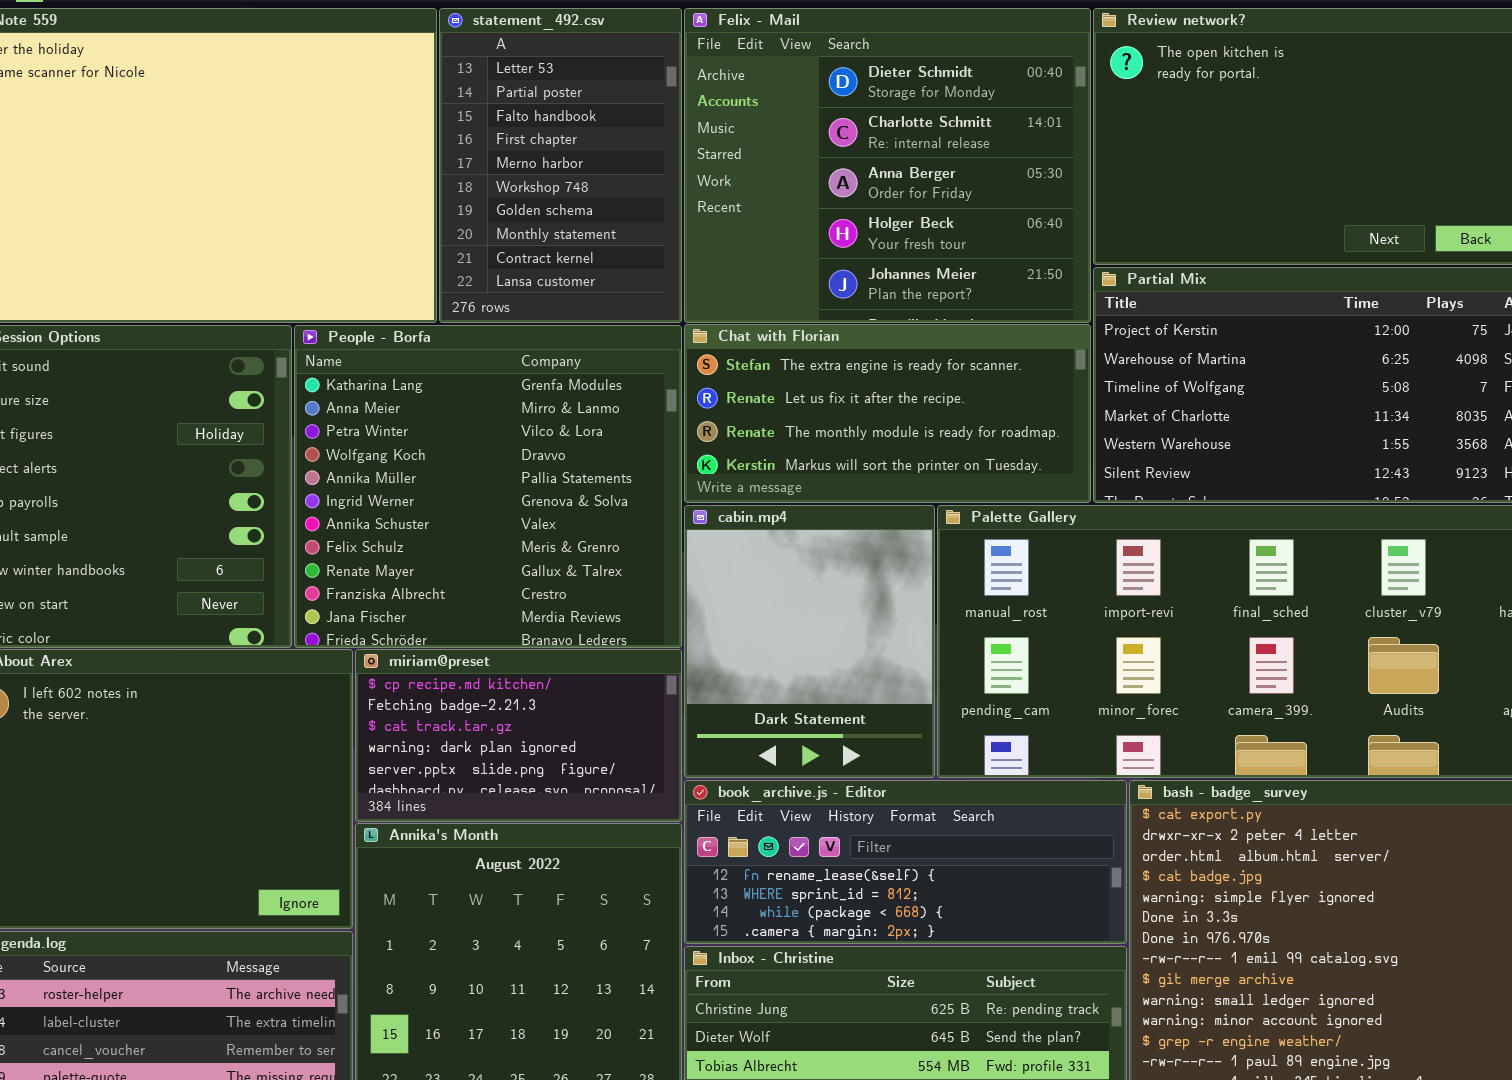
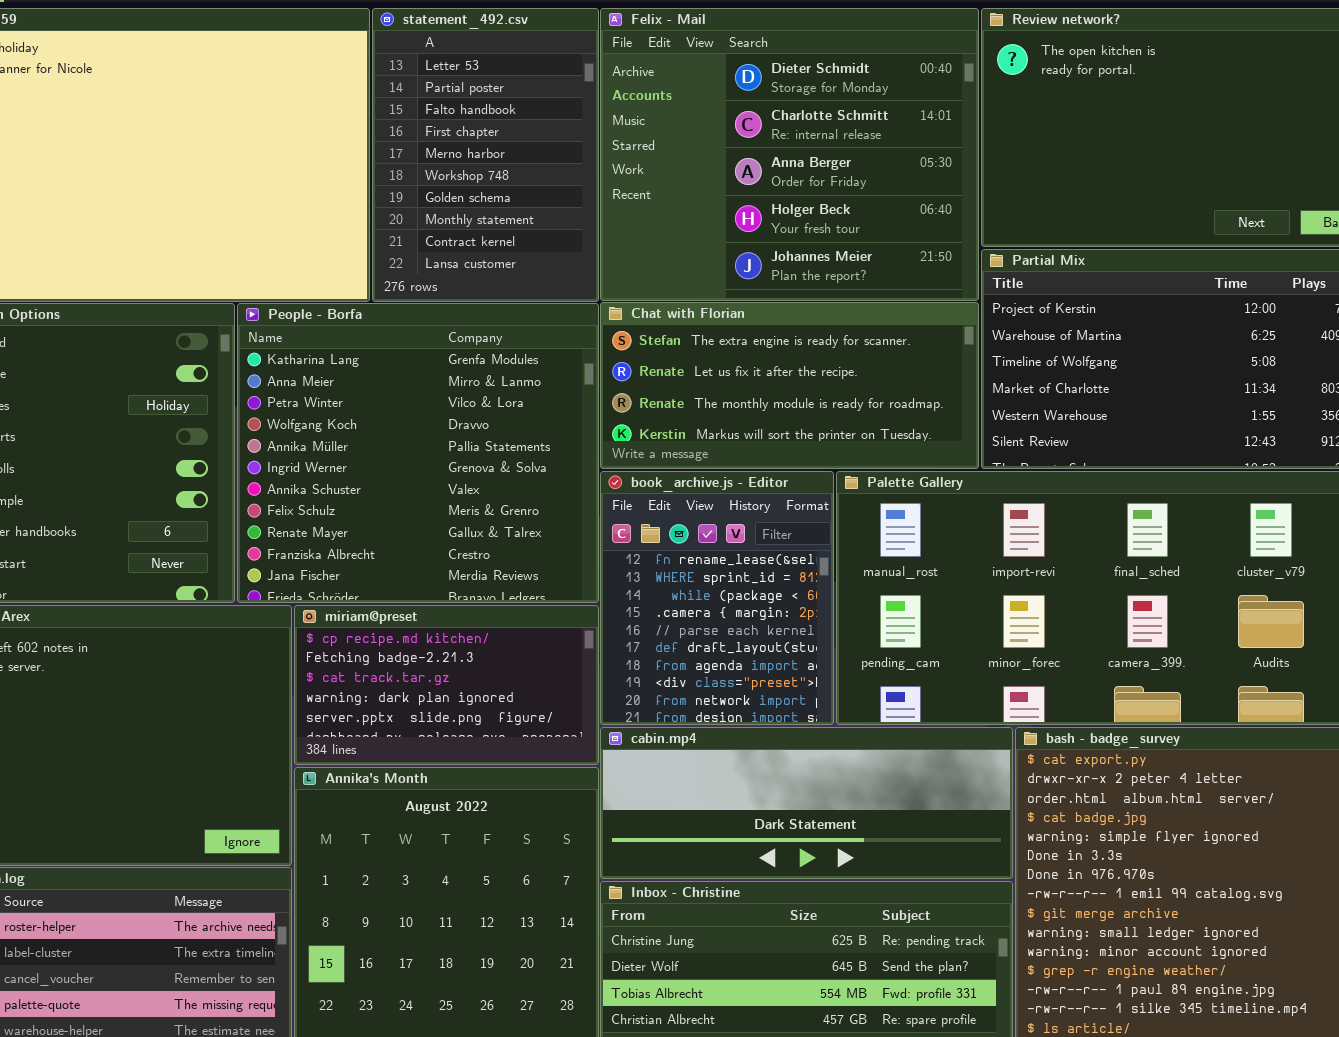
cabin.mp4: [684,505,935,778] -> [600,727,1013,879], moved, resized
book_archive.js - Editor: [684,780,1127,944] -> [600,471,834,725], moved, resized

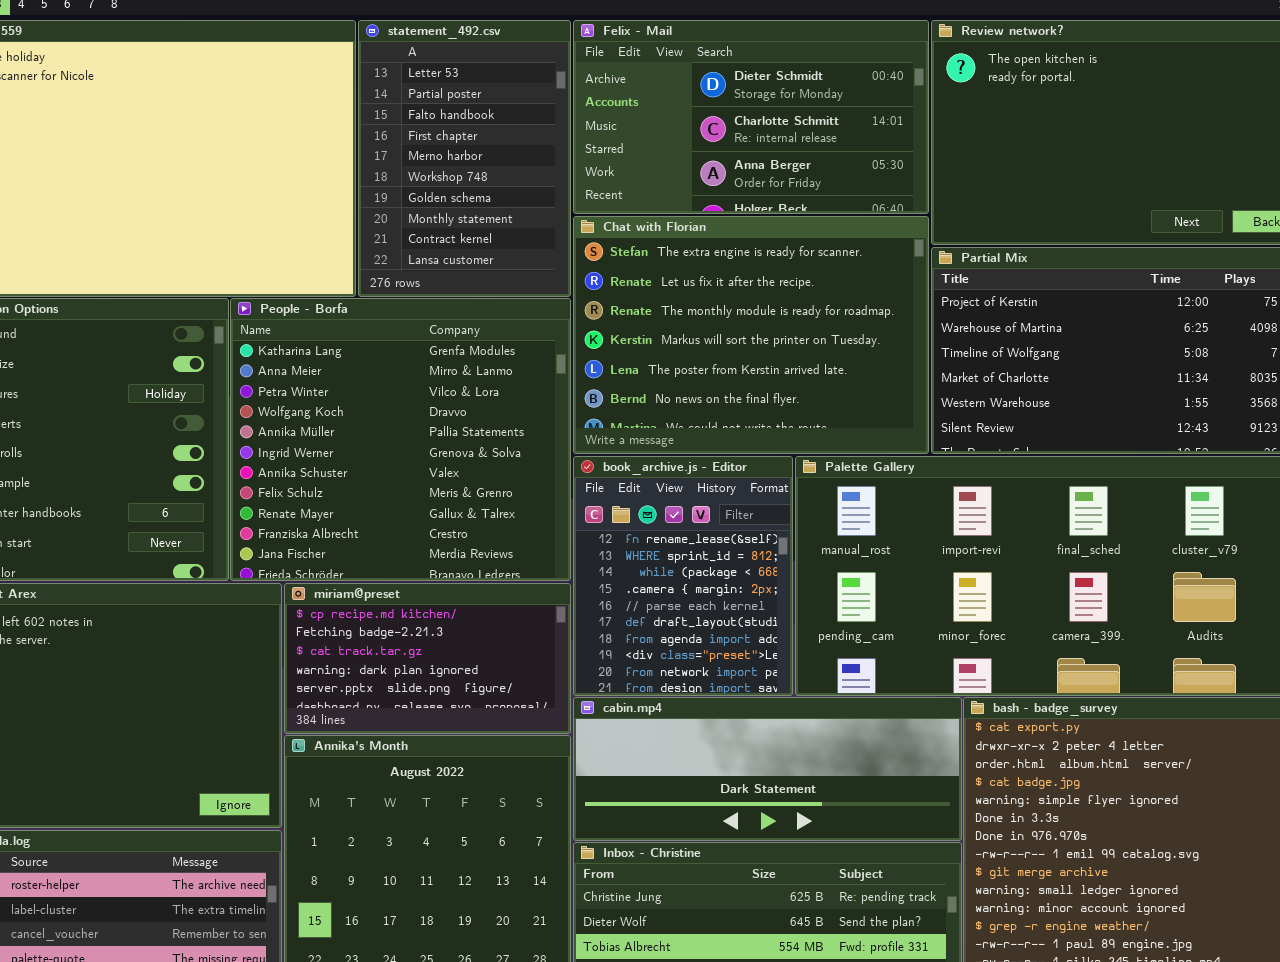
Felix - Mail: [600,8,979,301] -> [573,20,929,214], resized
Chat with Florian: [600,302,979,469] -> [573,216,929,454], resized

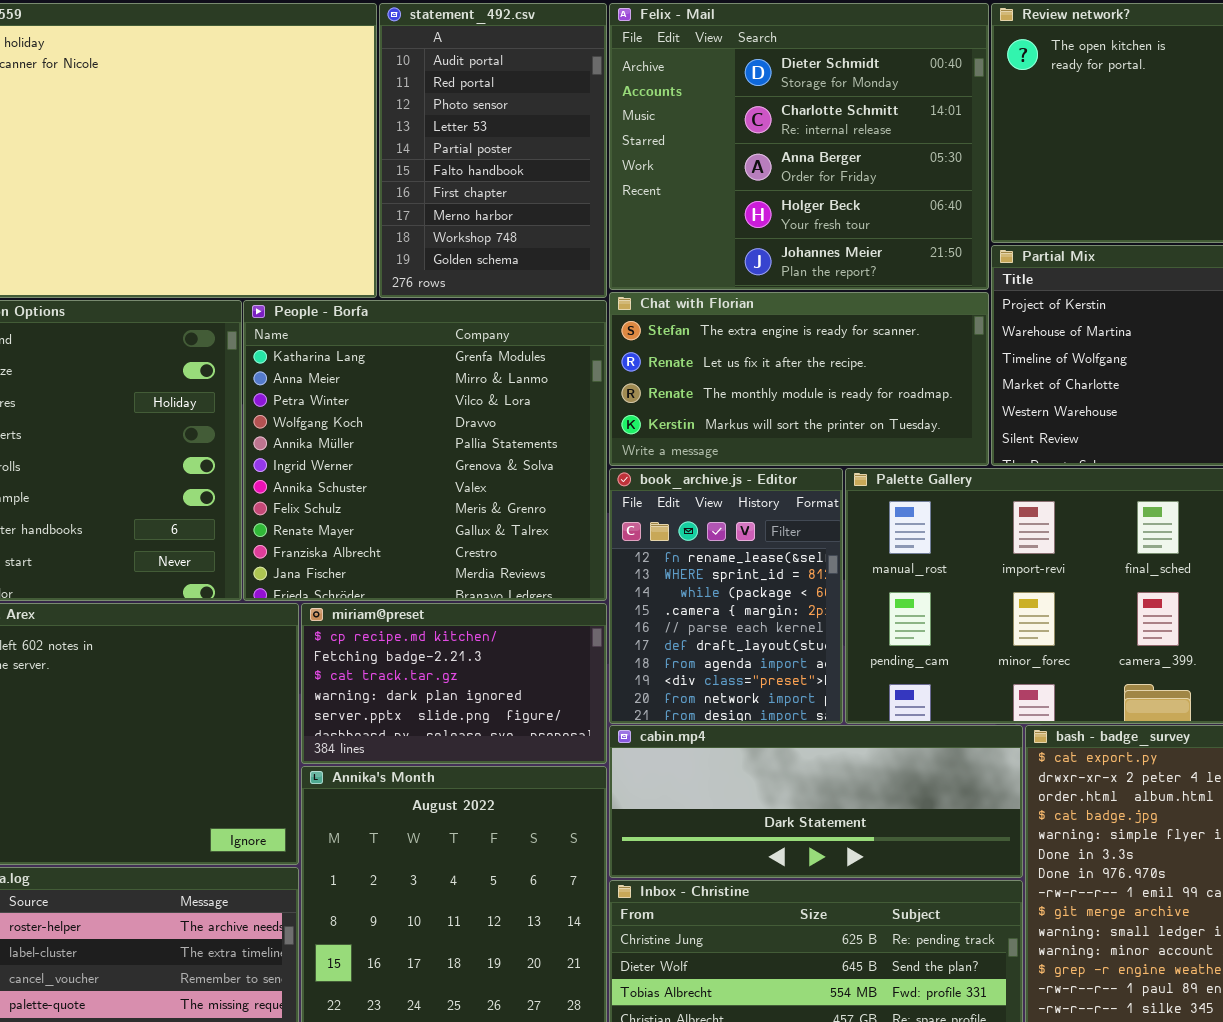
statement_492.csv: [358,20,571,297] -> [379,3,607,298], scrolled up 3 rows
Felix - Mail: [573,20,929,214] -> [609,3,989,290], resized
Chat with Florian: [573,216,929,454] -> [609,292,989,466], resized

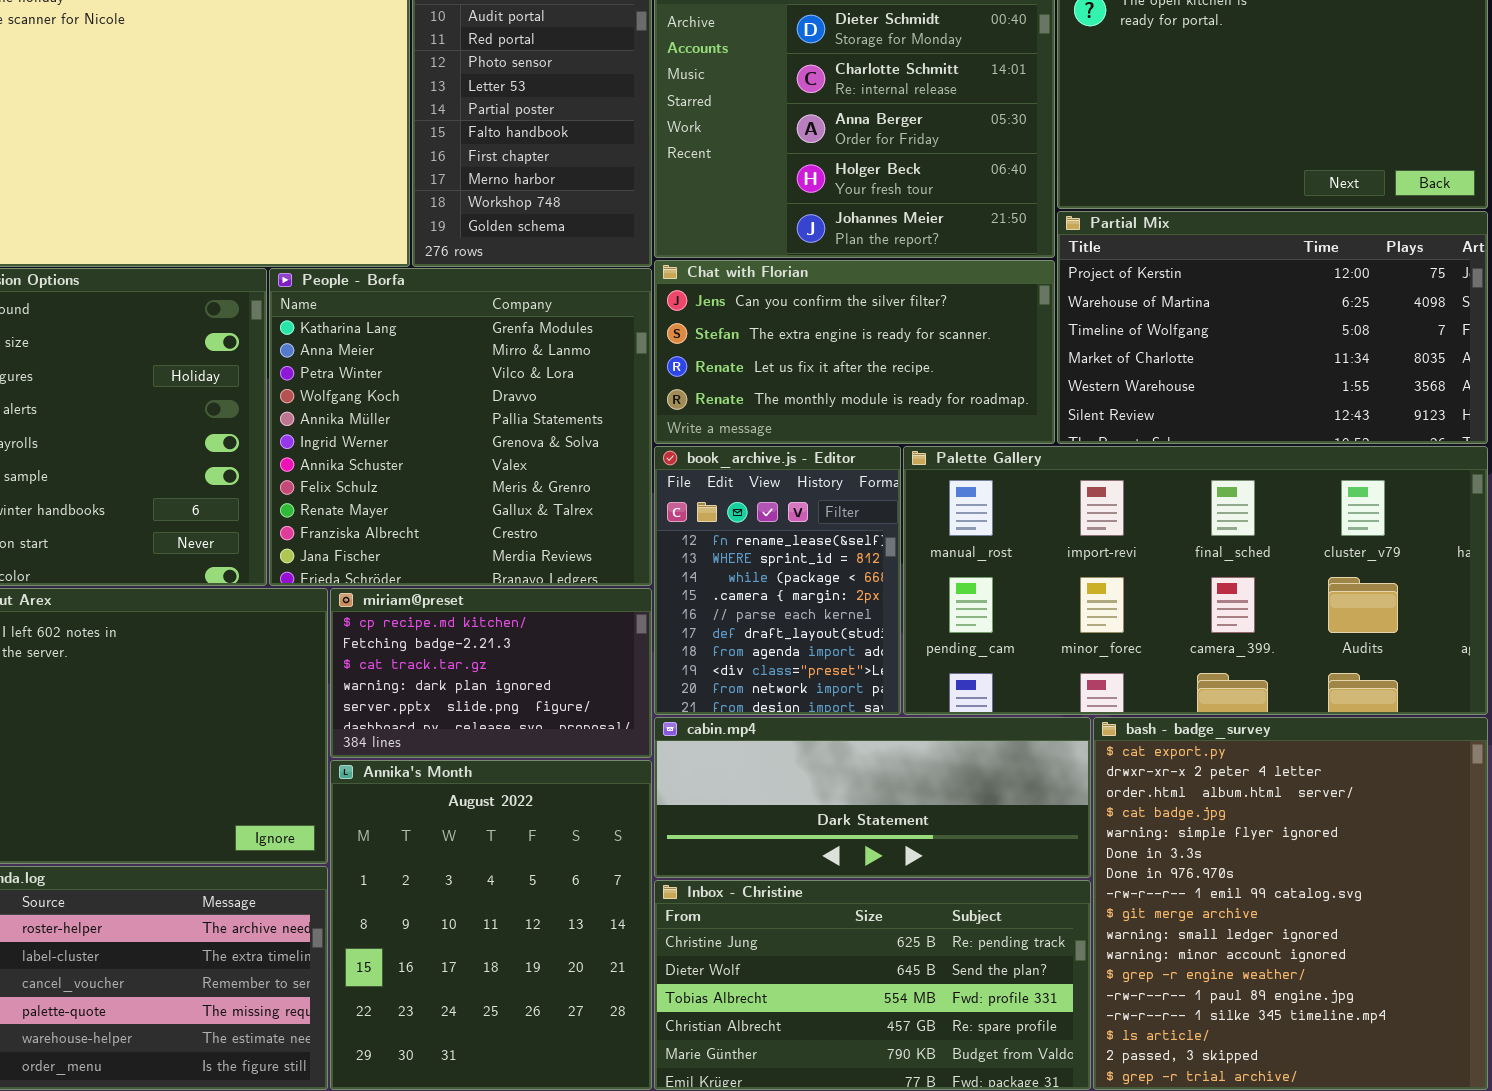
Chat with Florian: [609,292,989,466] -> [654,260,1055,444], scrolled up 1 row

